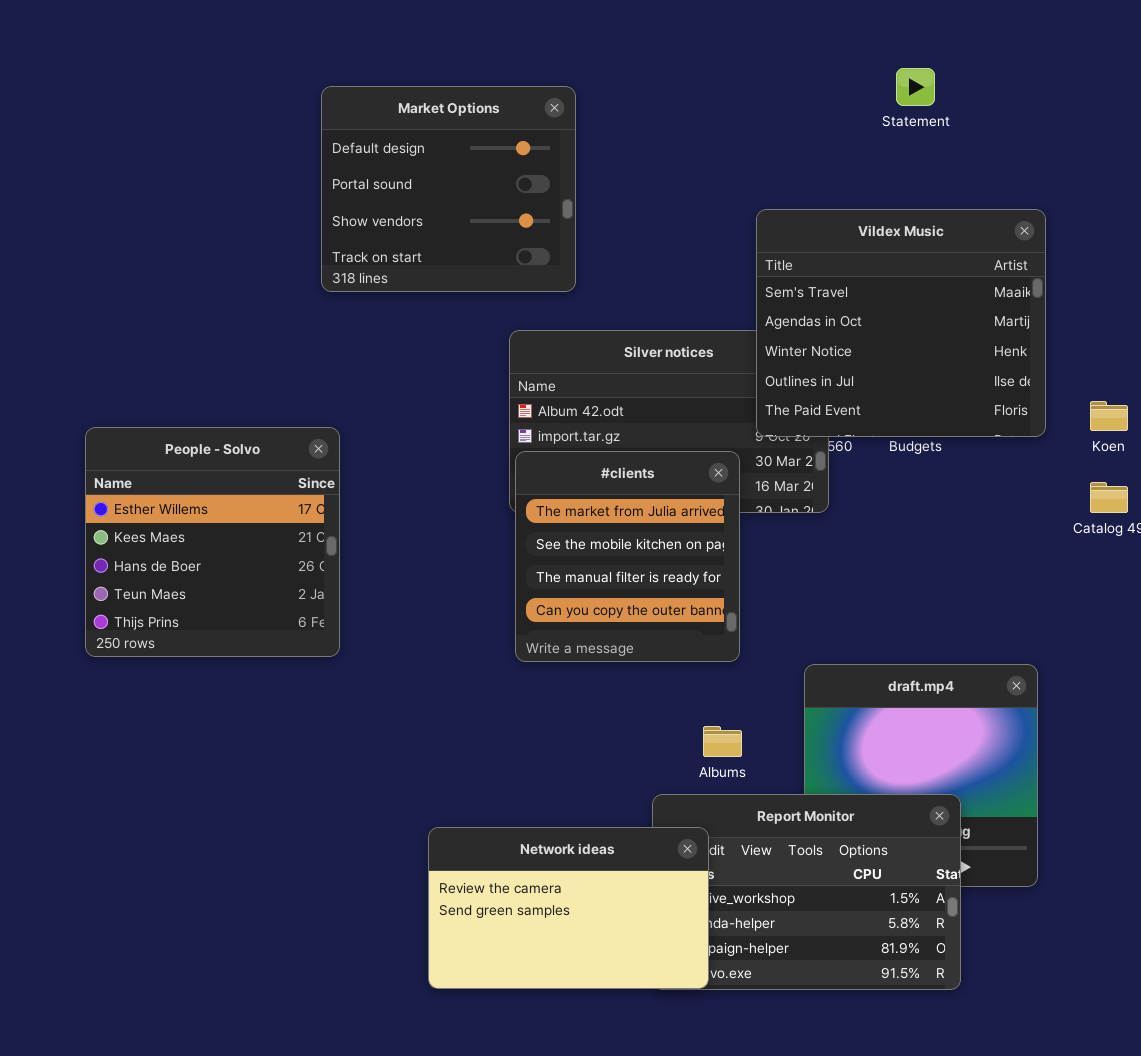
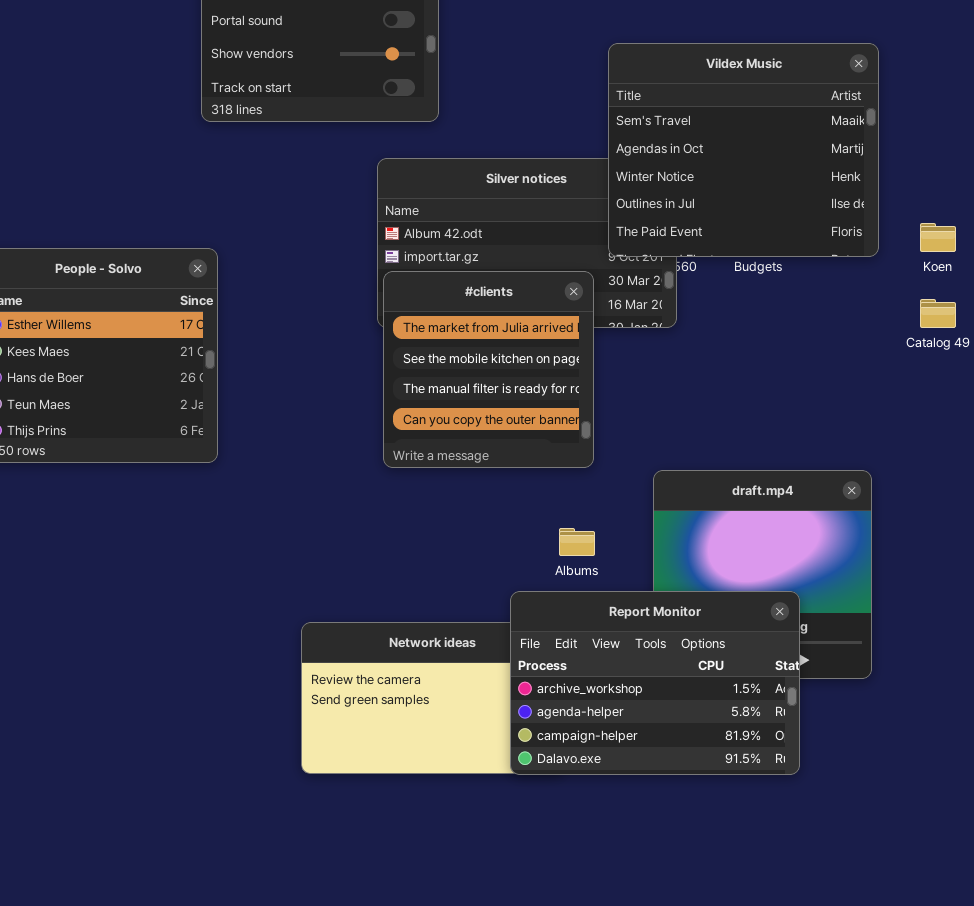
Report Monitor: [652,794,961,990] -> [510,591,800,775], raised

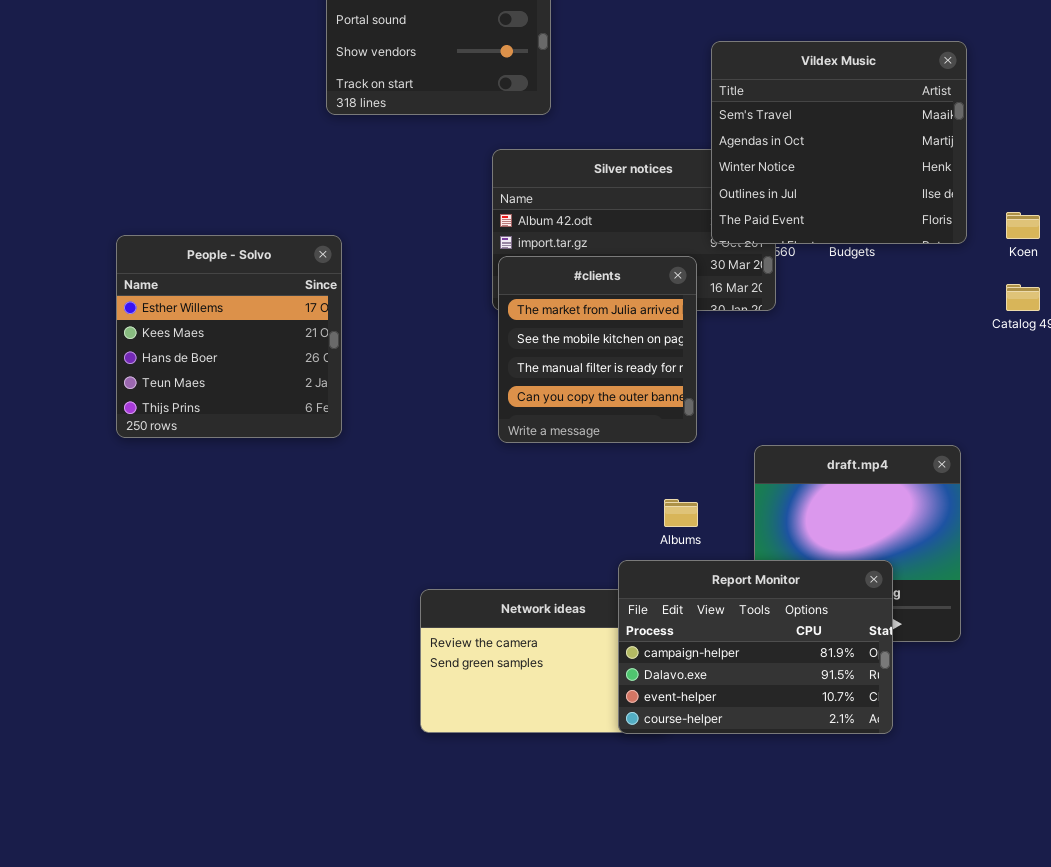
Report Monitor: [510,591,800,775] -> [618,560,893,734], scrolled down 2 rows

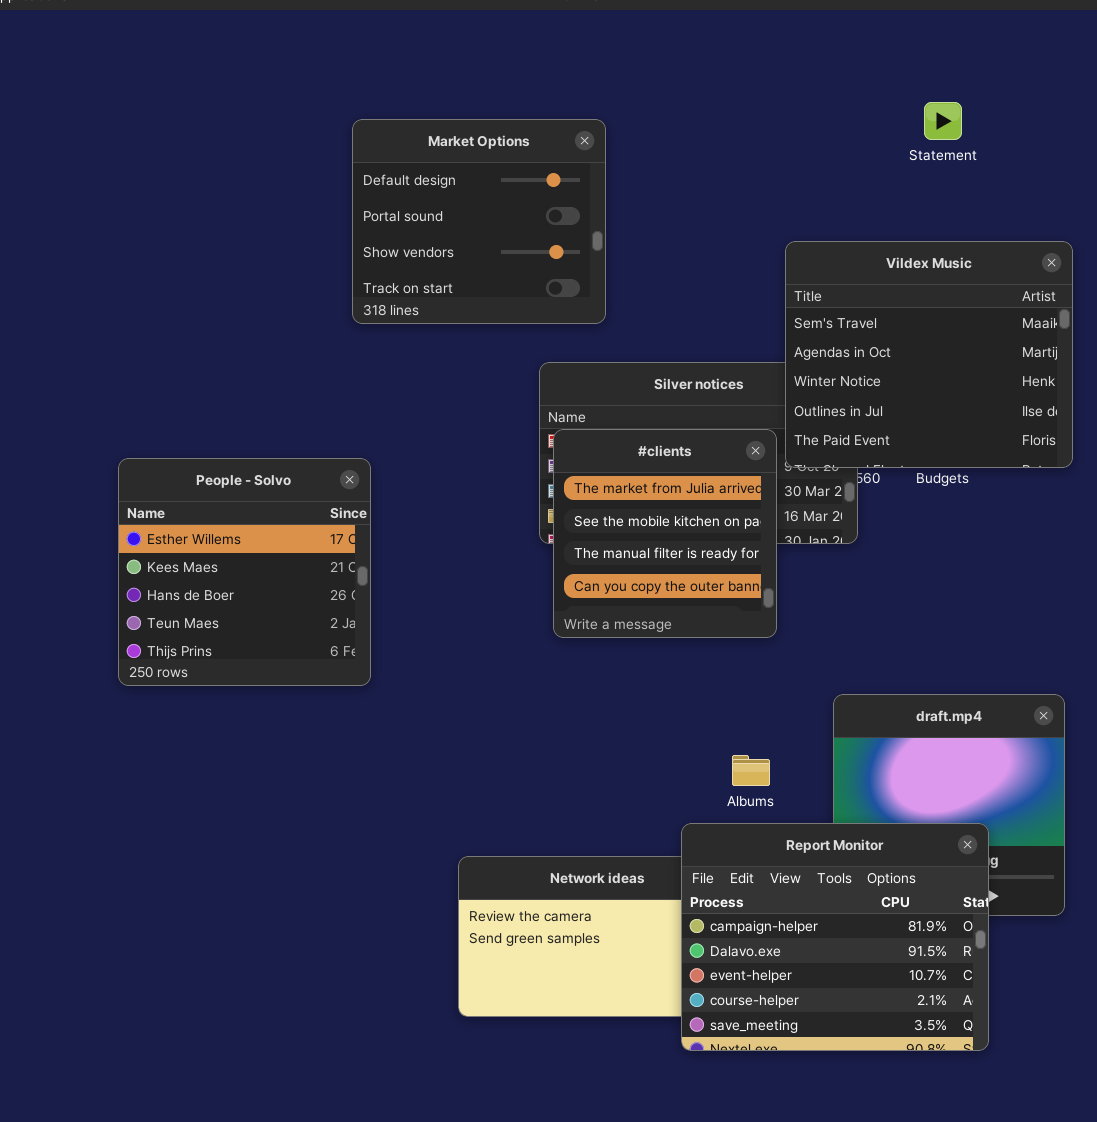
#clients: [498,256,697,443] -> [553,429,777,638], moved
Report Monitor: [618,560,893,734] -> [681,823,989,1051], resized

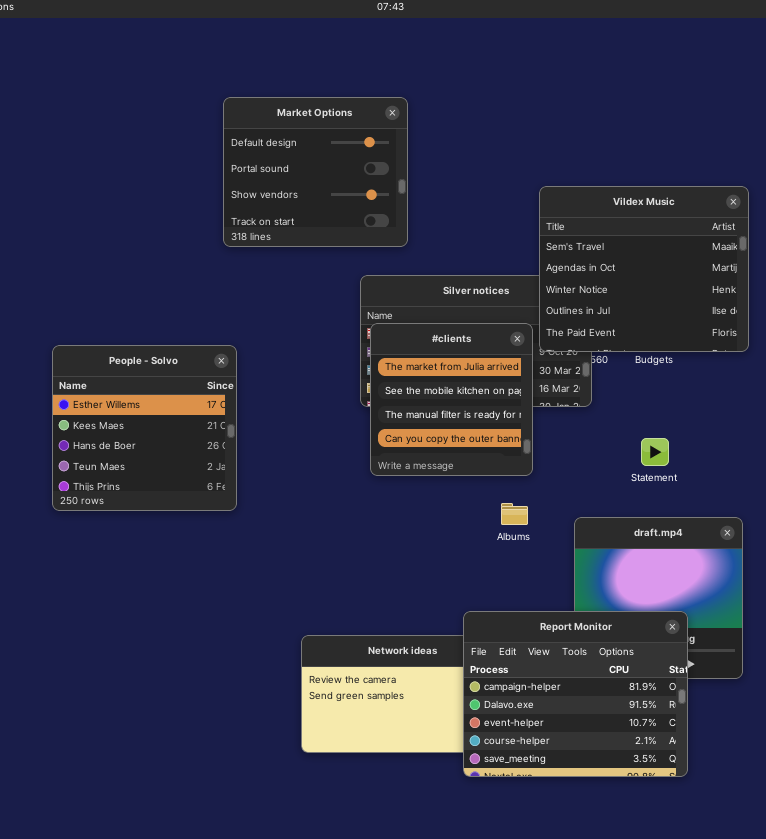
Statement: [924,102,962,140] -> [641,438,669,466], moved
Albums: [732,755,770,786] -> [501,503,528,525], moved

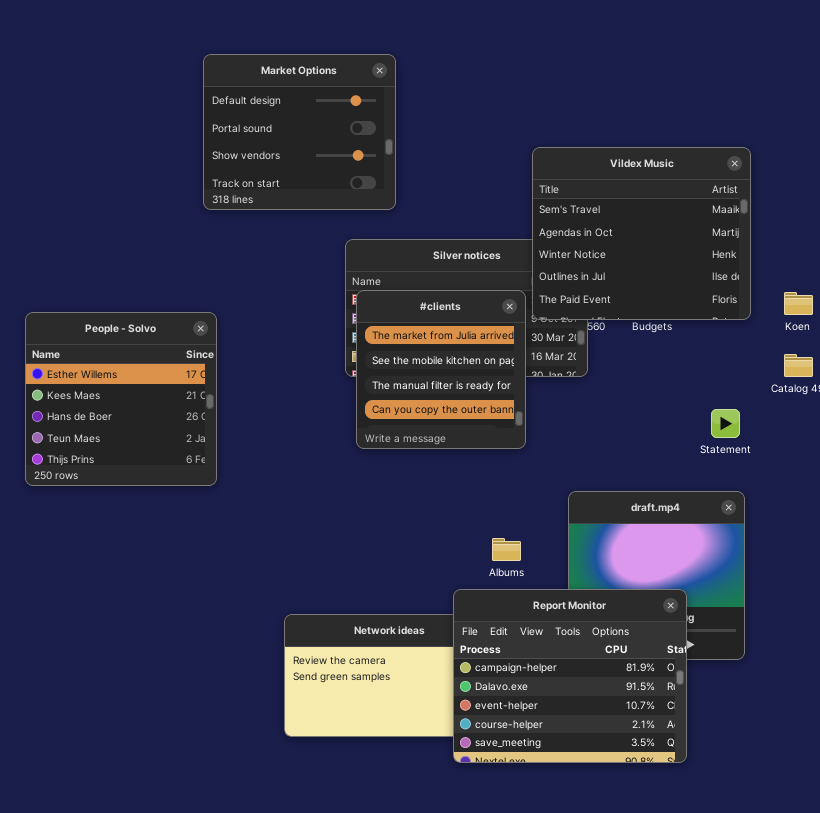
Statement: [641,438,669,466] -> [711,409,740,438], moved
Albums: [501,503,528,525] -> [492,538,521,561], moved

